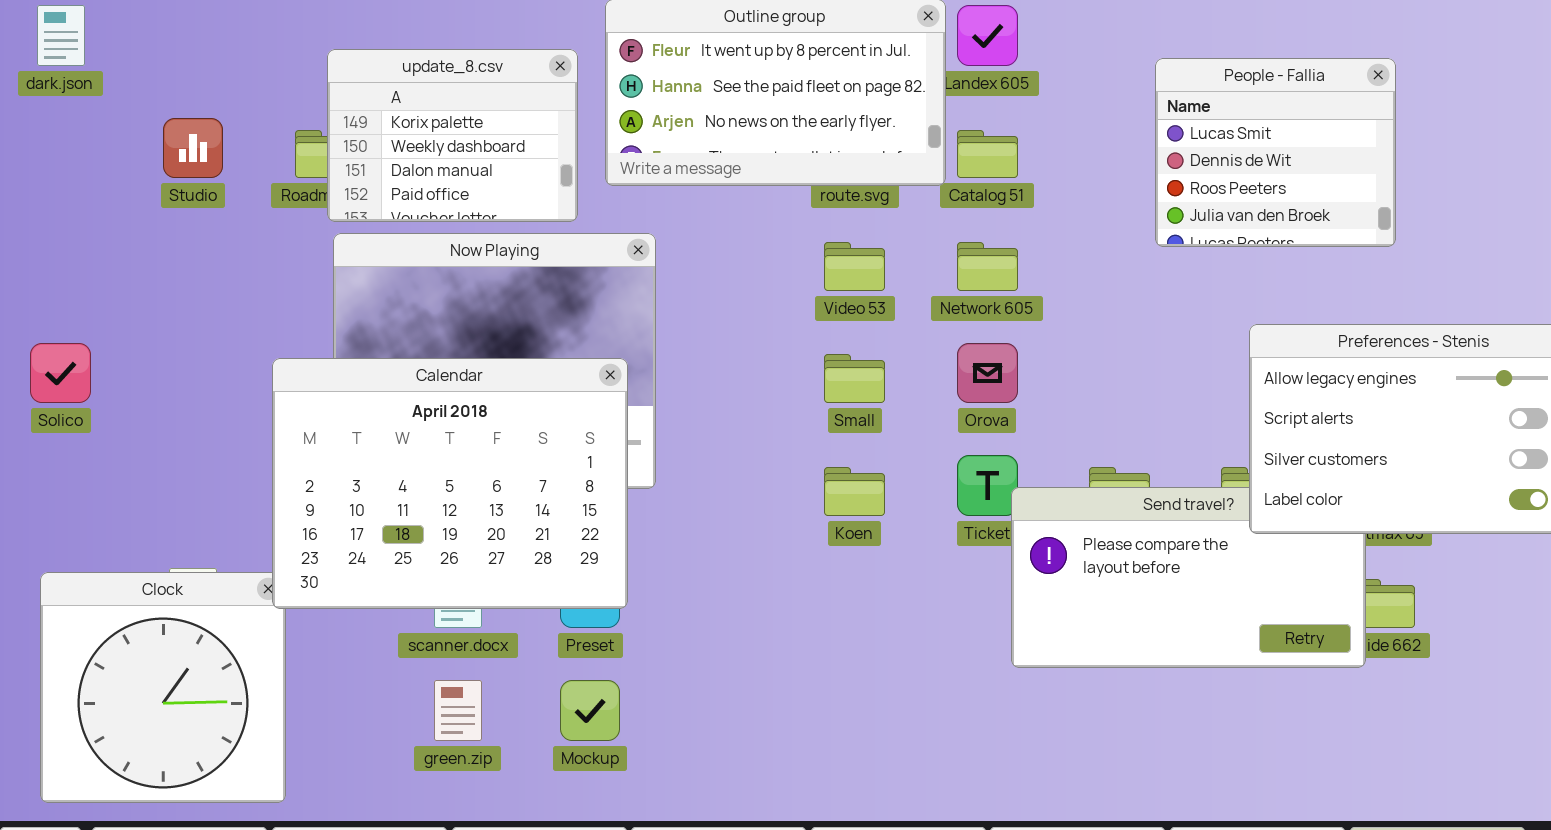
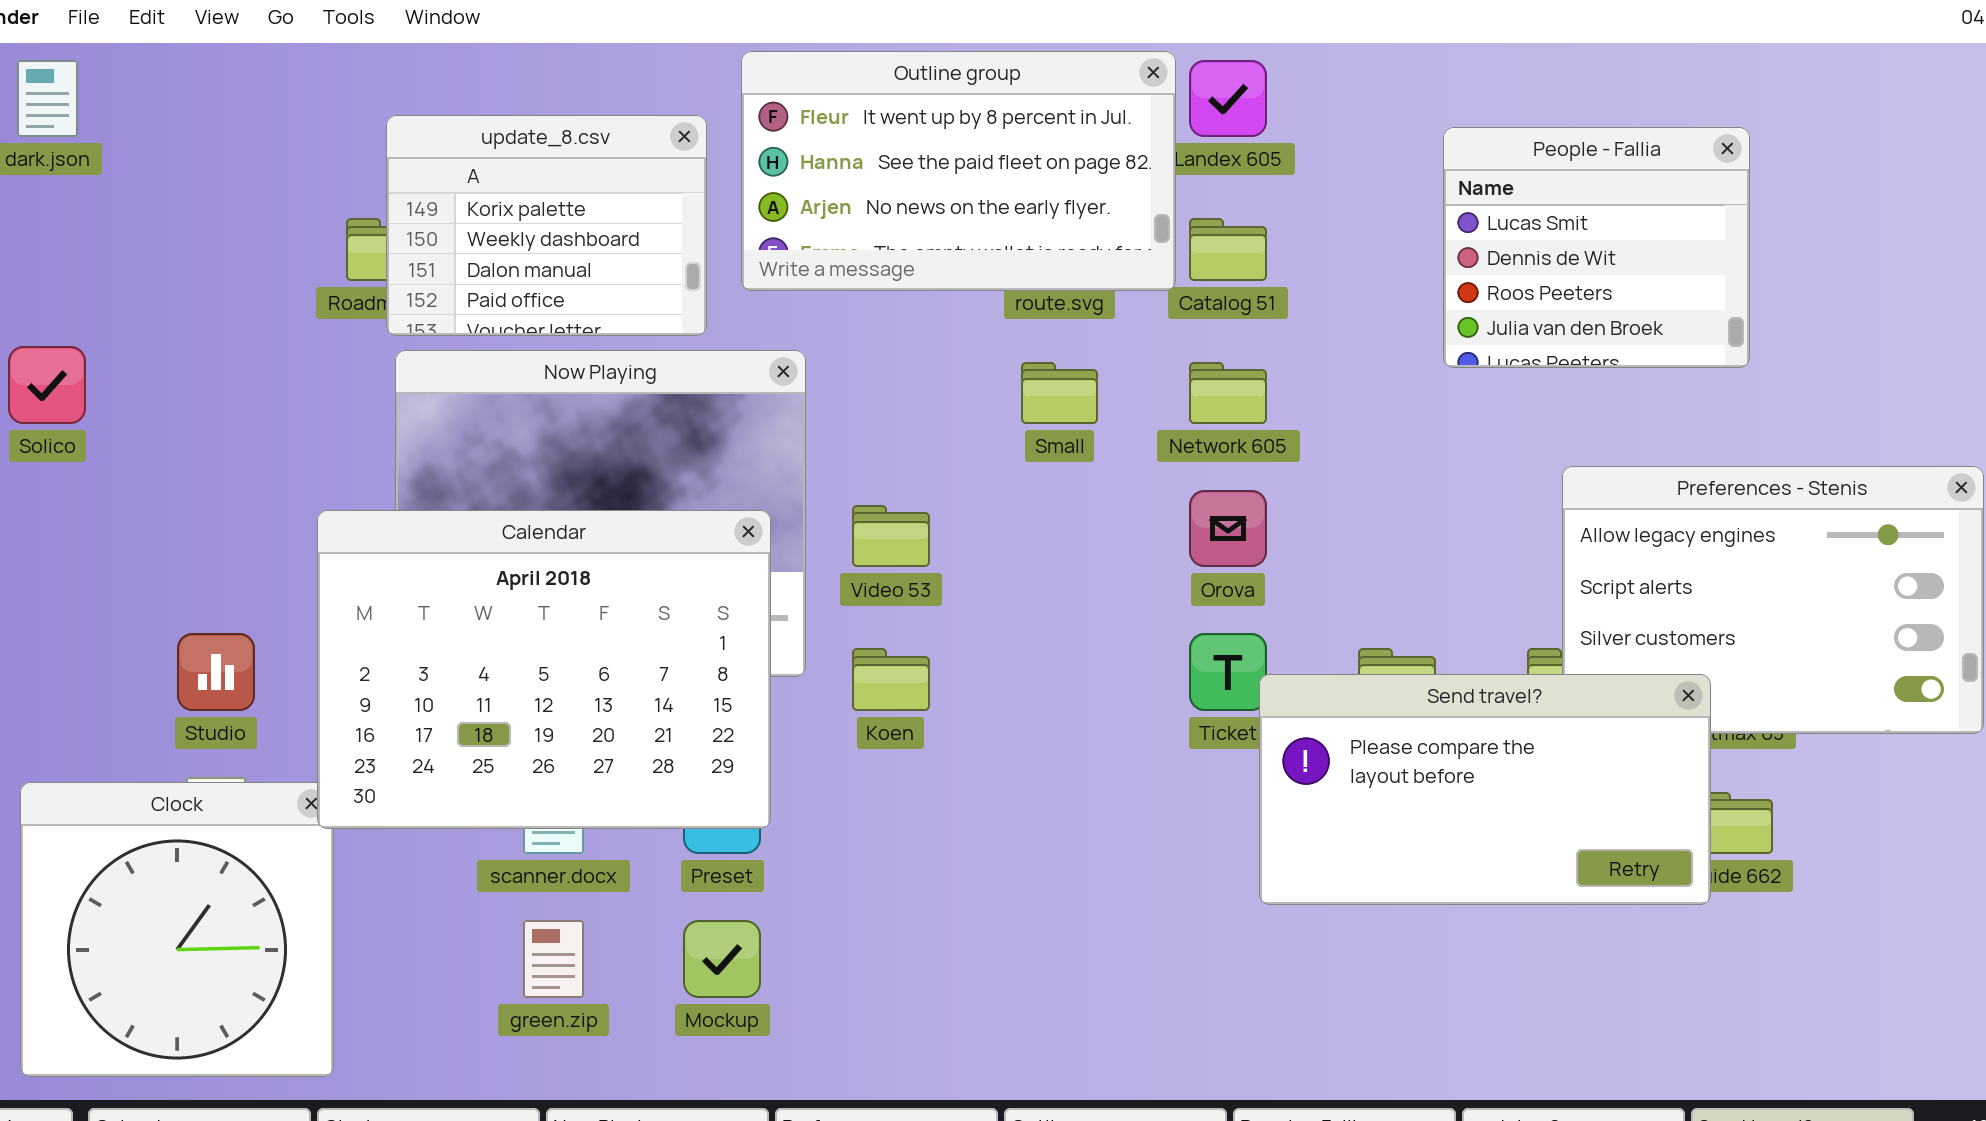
Studio: [163,118,223,178] -> [177,633,255,711], moved
Video 53: [824,242,885,291] -> [852,505,930,567], moved
Solico: [30,343,91,403] -> [8,346,86,424], moved
Small: [824,354,885,403] -> [1021,362,1098,424], moved
Koen: [824,467,885,516] -> [852,648,930,711], moved
Send travel?: [1011,487,1366,668] -> [1259,674,1711,905], raised

